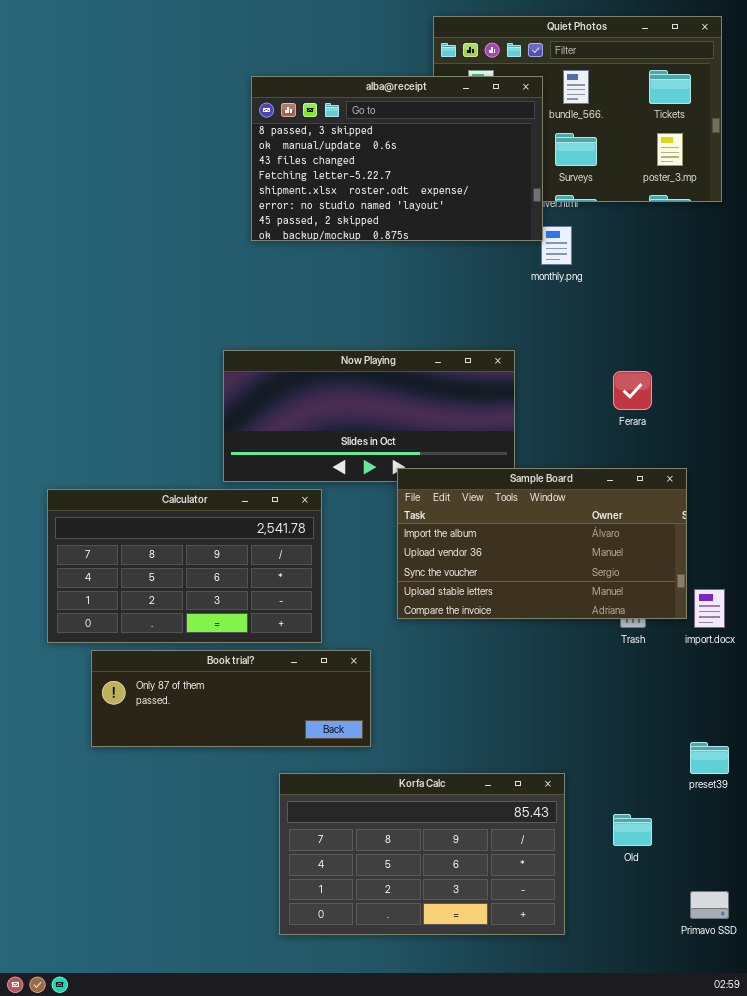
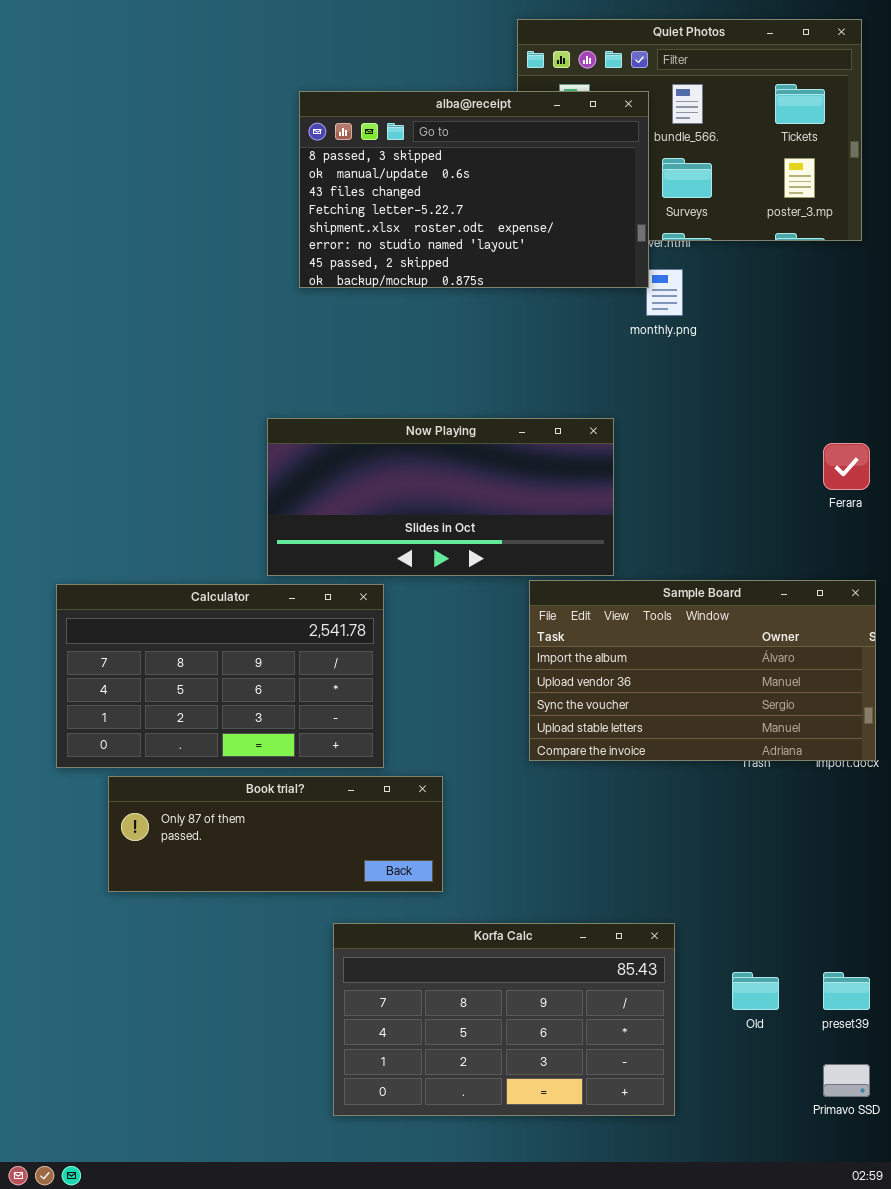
Ferara: [613,371,652,410] -> [823,443,870,490], moved
Sample Board: [397,468,687,619] -> [529,580,876,761], moved
preset39: [690,742,729,774] -> [823,972,870,1010], moved

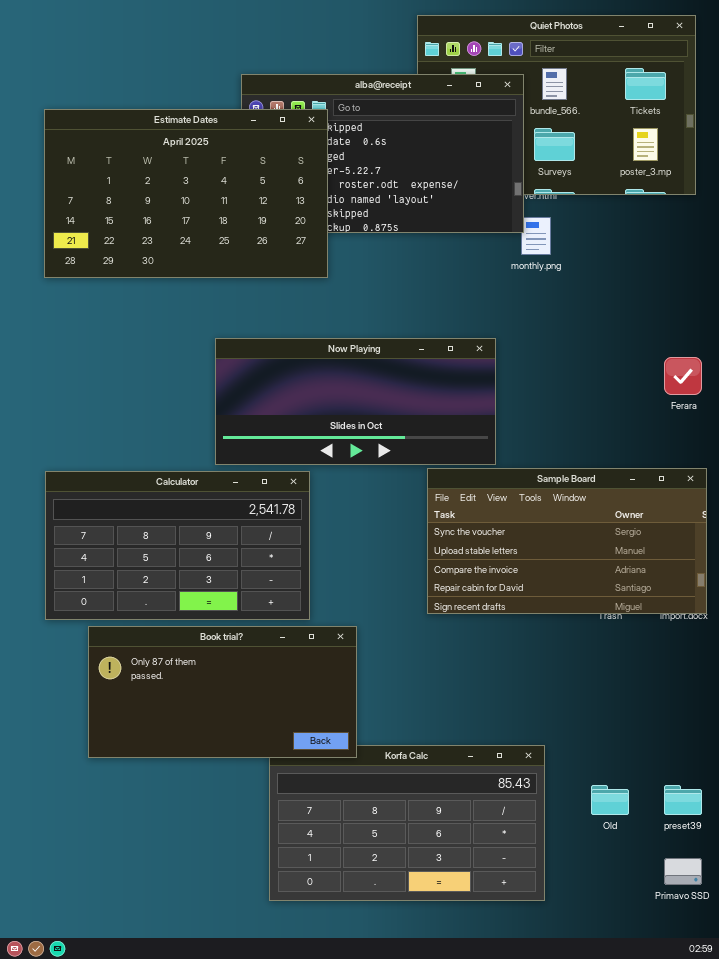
Estimate Dates: none -> [44,109,328,278], opened
Sample Board: [529,580,876,761] -> [427,468,707,614], scrolled down 2 rows
Book trial?: [108,776,443,892] -> [88,626,357,758], resized

